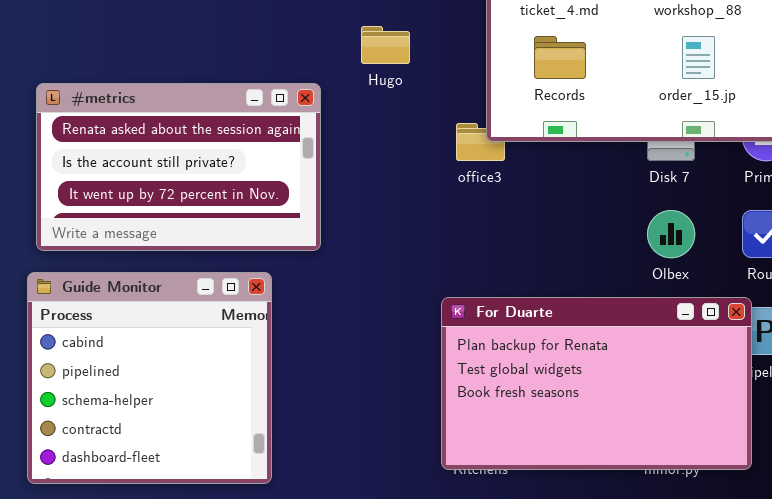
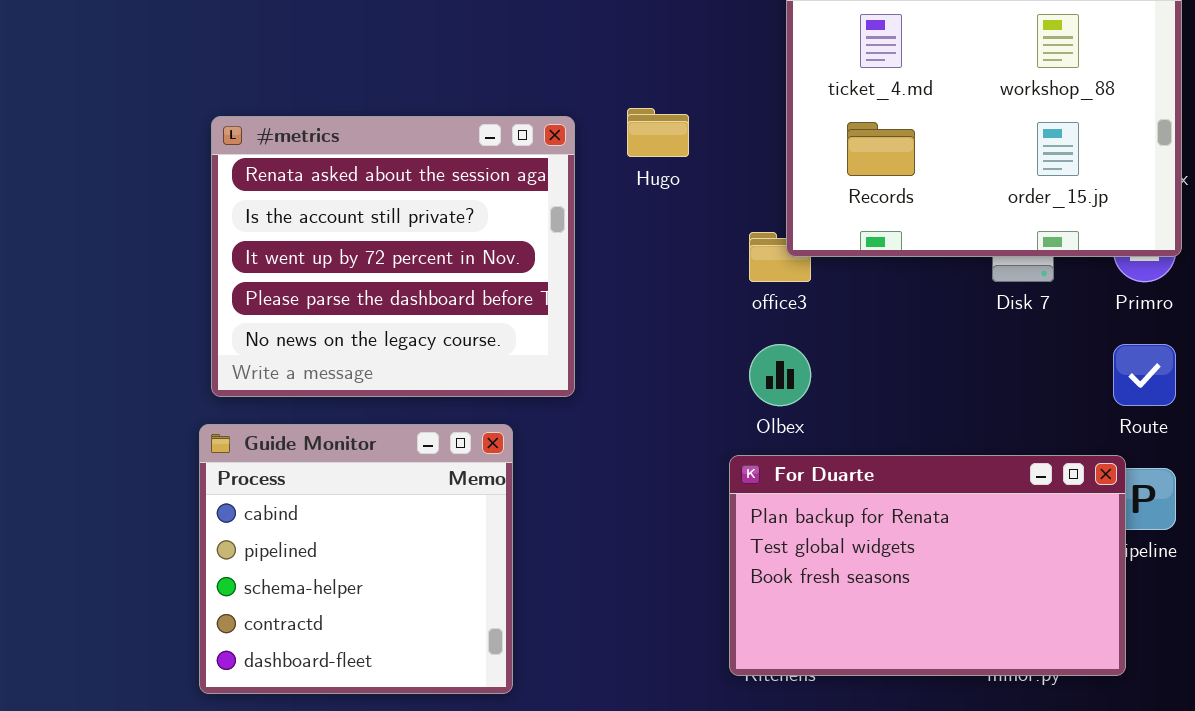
#metrics: [36,83,321,251] -> [211,116,575,397], resized
Olbex: [647,210,695,258] -> [749,344,811,406], moved

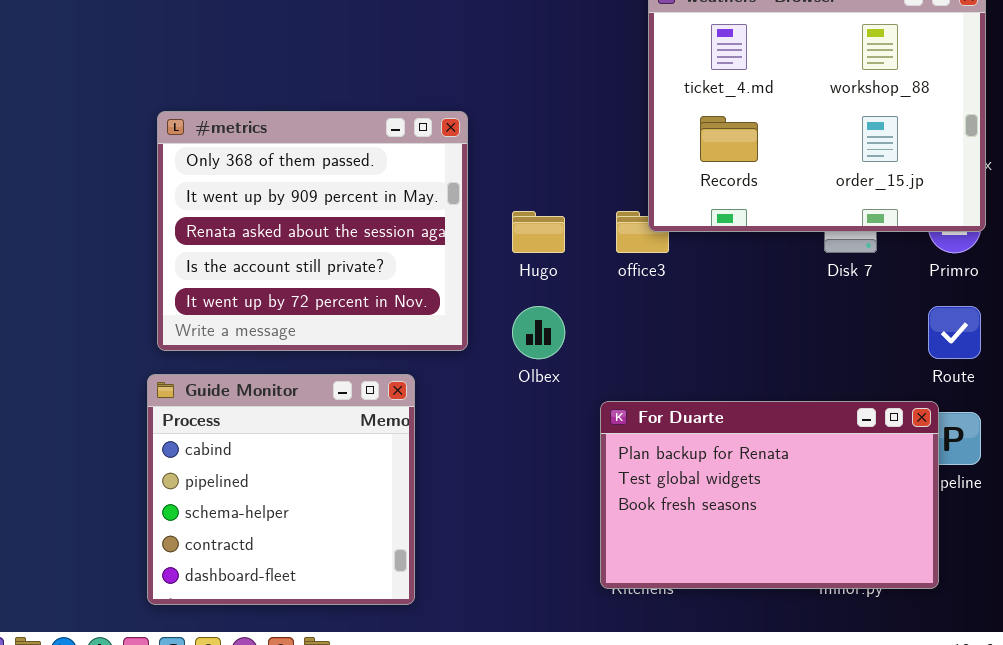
Hugo: [627,108,689,157] -> [512,211,565,253], moved
#metrics: [211,116,575,397] -> [157,111,468,351], scrolled up 2 rows
Olbex: [749,344,811,406] -> [512,306,565,359], moved

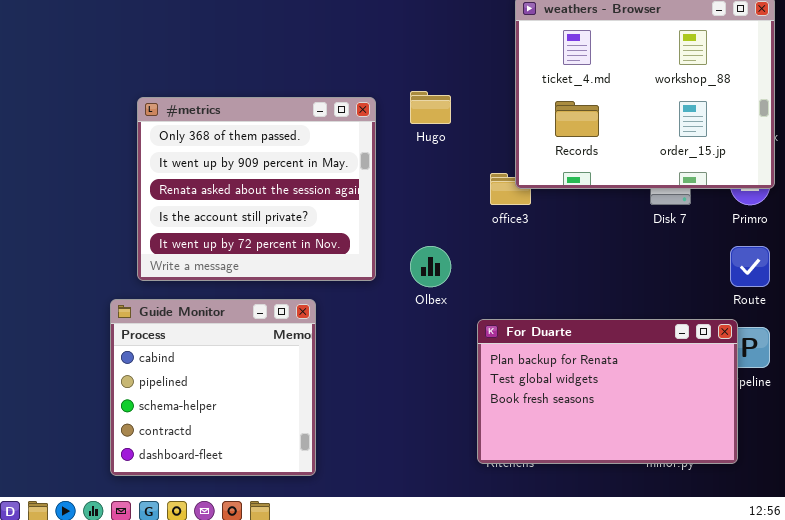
Hugo: [512,211,565,253] -> [410,91,451,124], moved
Guide Monitor: [147,374,415,605] -> [110,299,316,476], moved

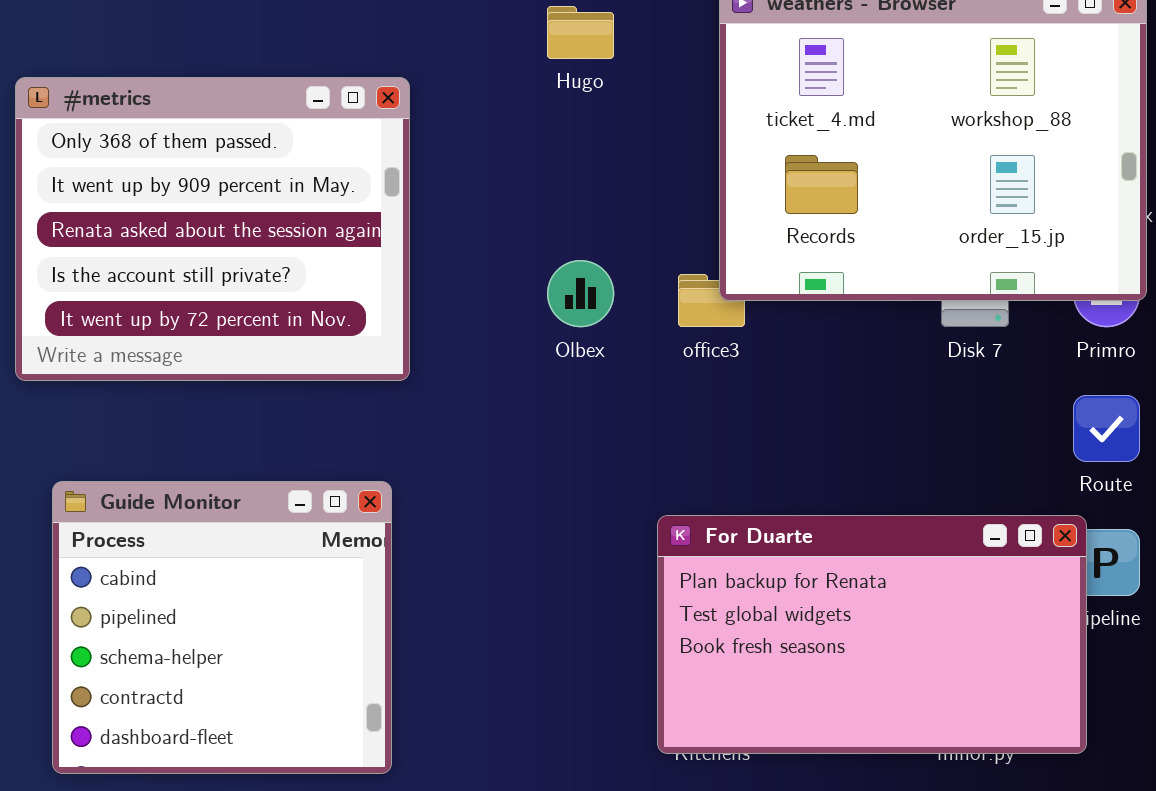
Hugo: [410,91,451,124] -> [547,6,614,59], moved
#metrics: [137,97,376,281] -> [15,77,410,381], moved
Olbex: [410,246,451,287] -> [547,260,614,327], moved

